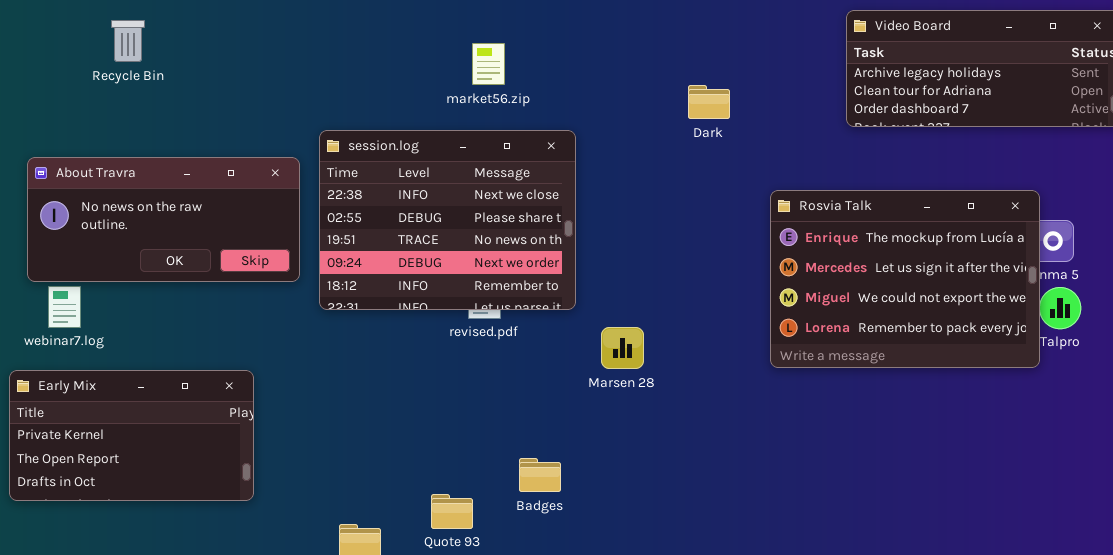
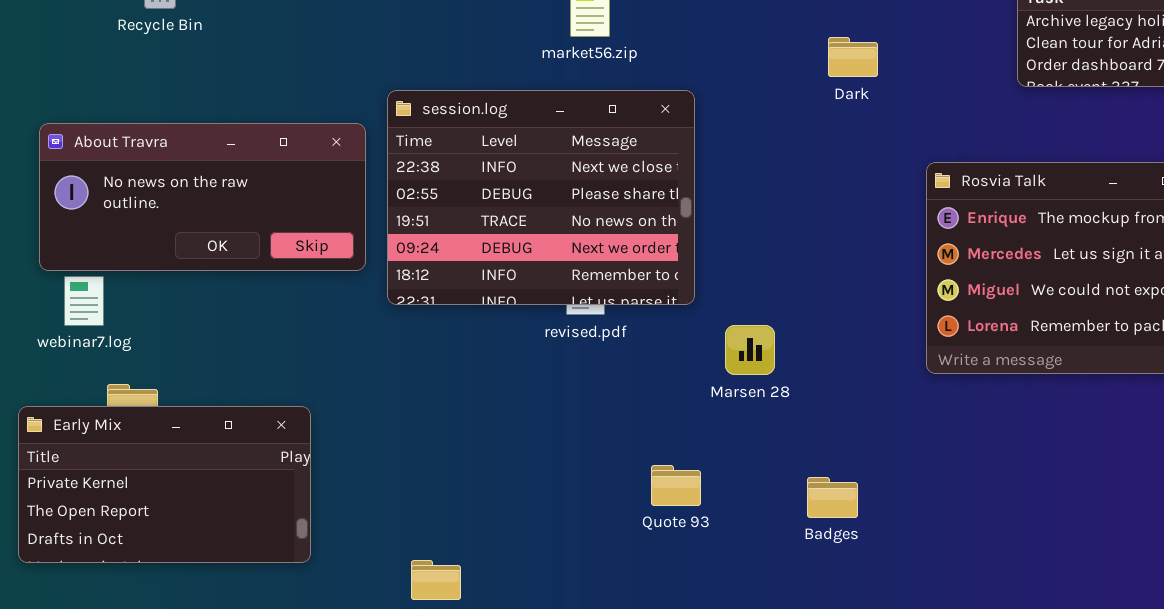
Early Mix: [9,370,254,501] -> [18,406,311,563], moved
Badges: [519,458,561,492] -> [807,477,858,518], moved
Quote 93: [431,494,473,529] -> [651,465,701,506], moved

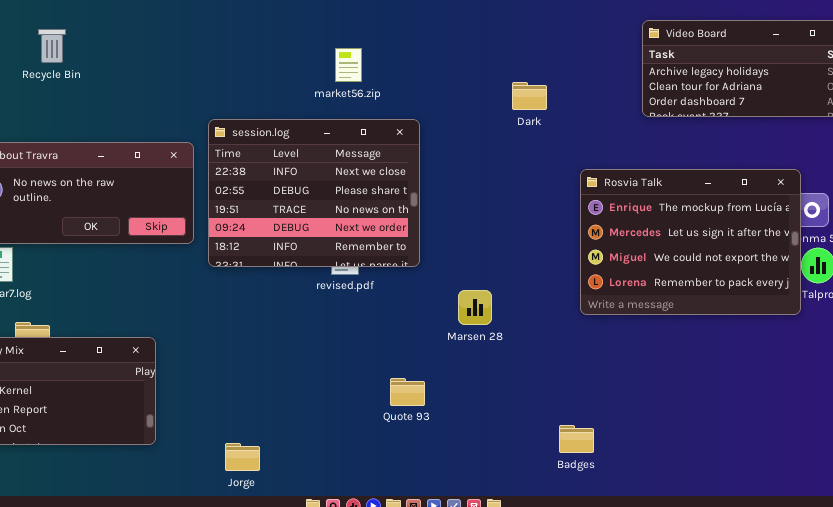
Marsen 28: [725,325,775,375] -> [458,290,492,325], moved
Badges: [807,477,858,518] -> [559,425,594,453], moved

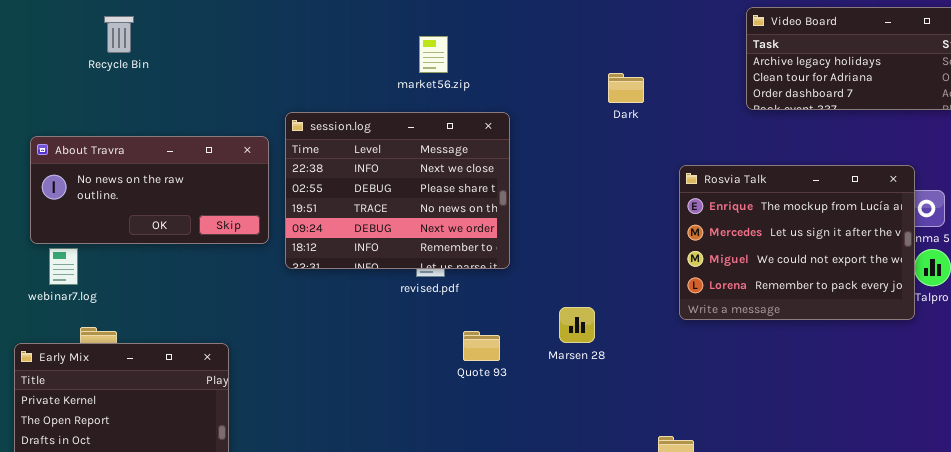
Marsen 28: [458,290,492,325] -> [559,307,595,343], moved
Quote 93: [390,378,425,406] -> [463,331,500,361], moved

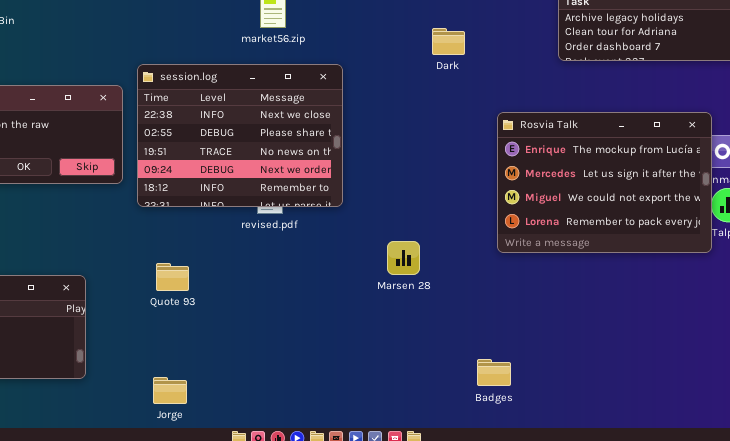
Quote 93: [463,331,500,361] -> [156,263,189,291], moved

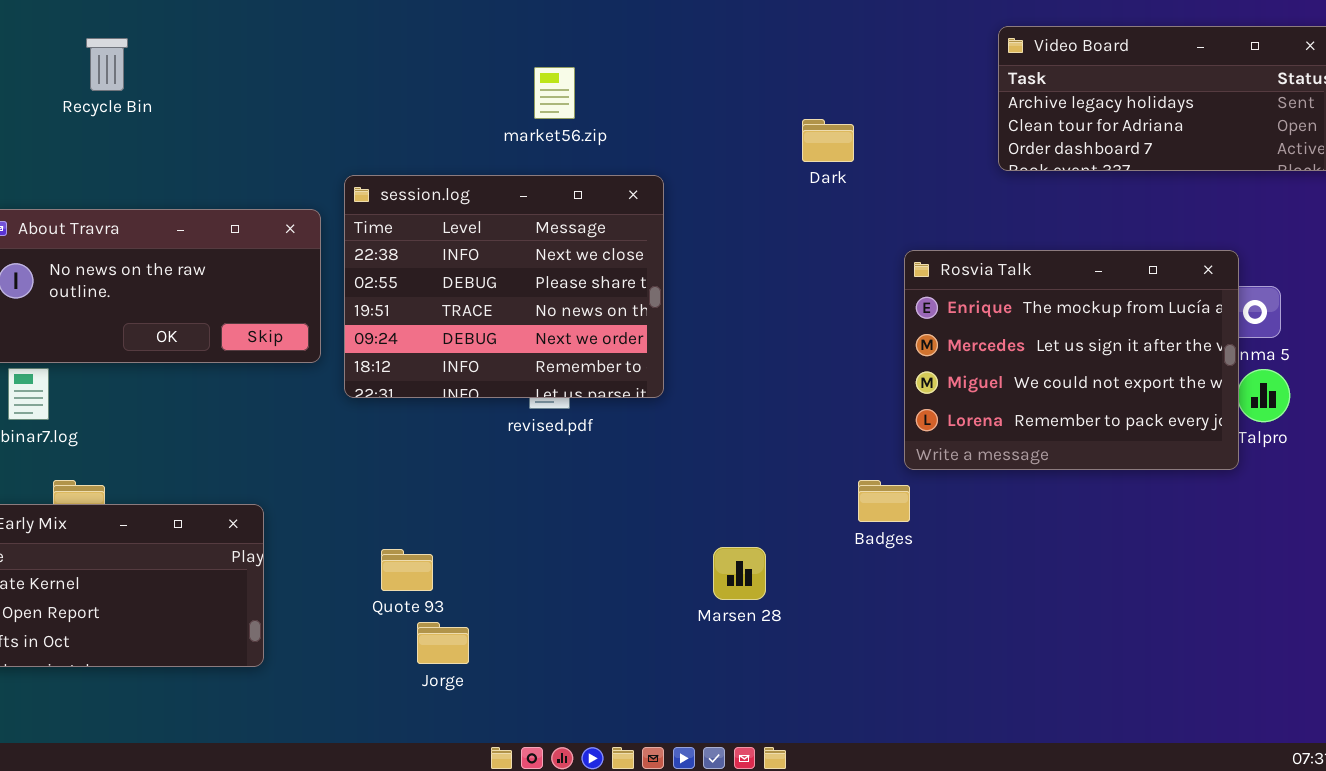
Marsen 28: [387,241,420,275] -> [713,547,766,600], moved
Quote 93: [156,263,189,291] -> [381,549,433,591], moved
Badges: [477,359,511,386] -> [858,480,910,522], moved
Jorge: [153,377,187,404] -> [417,622,469,664], moved

